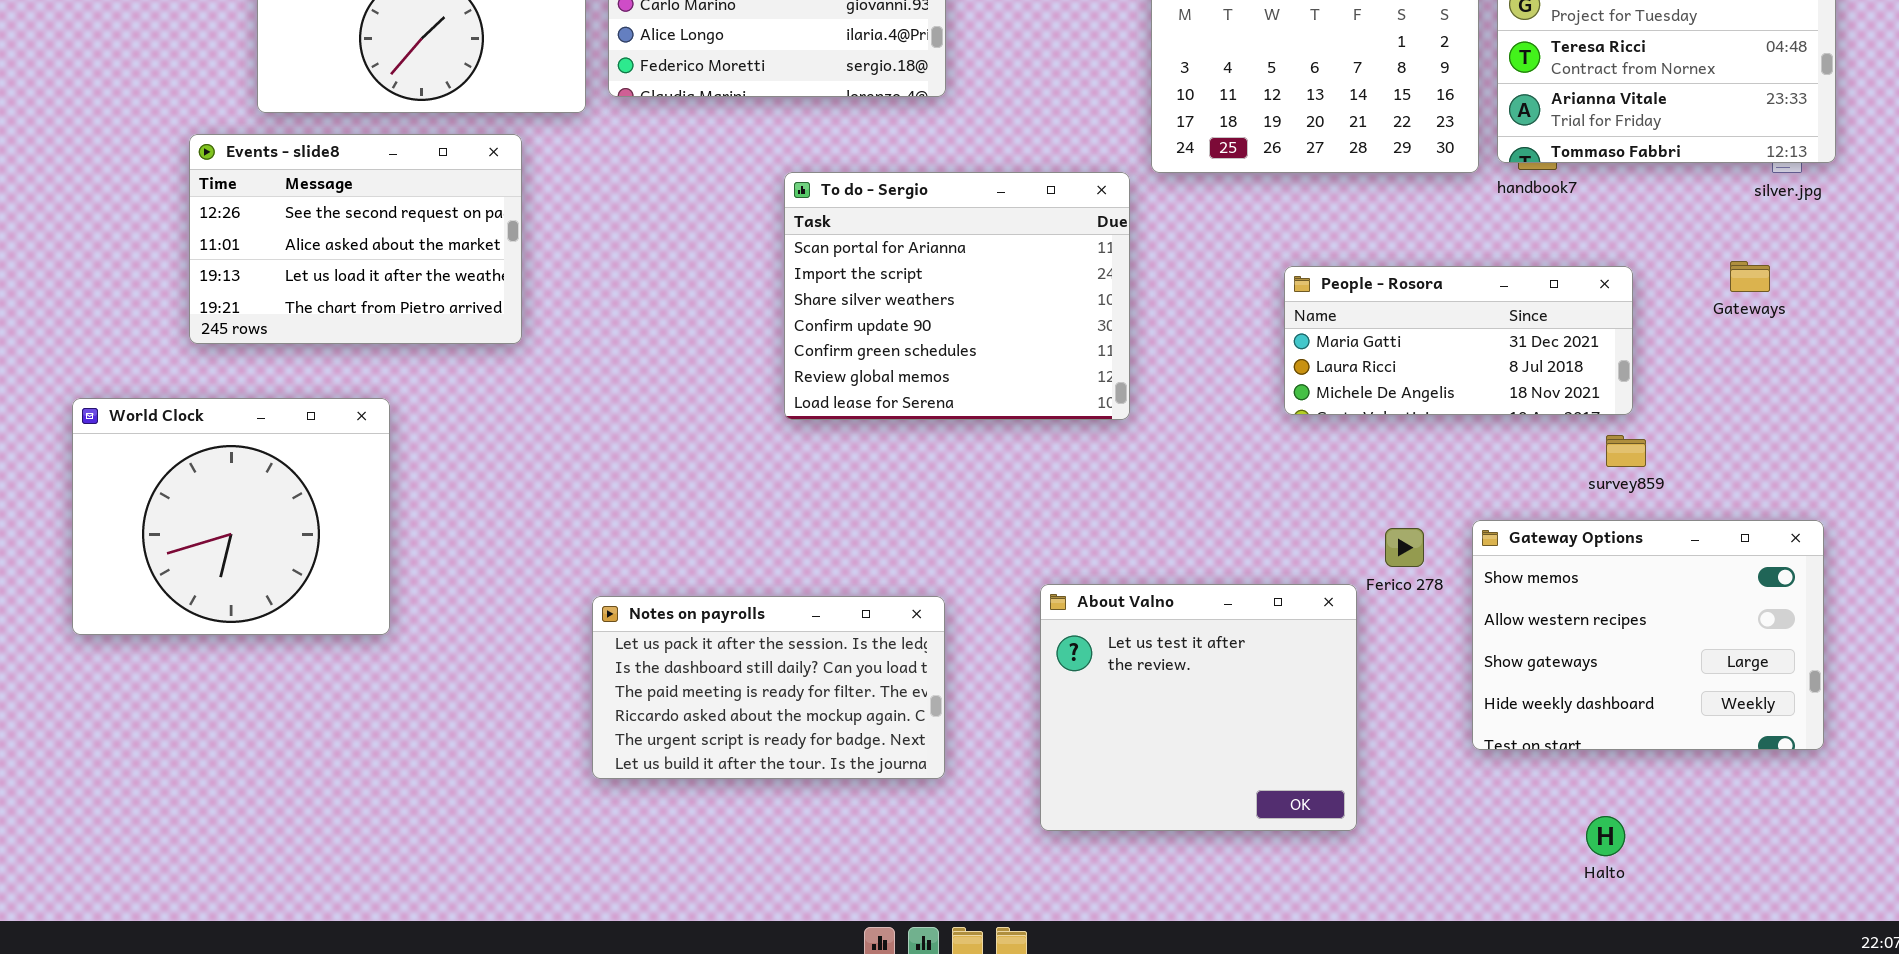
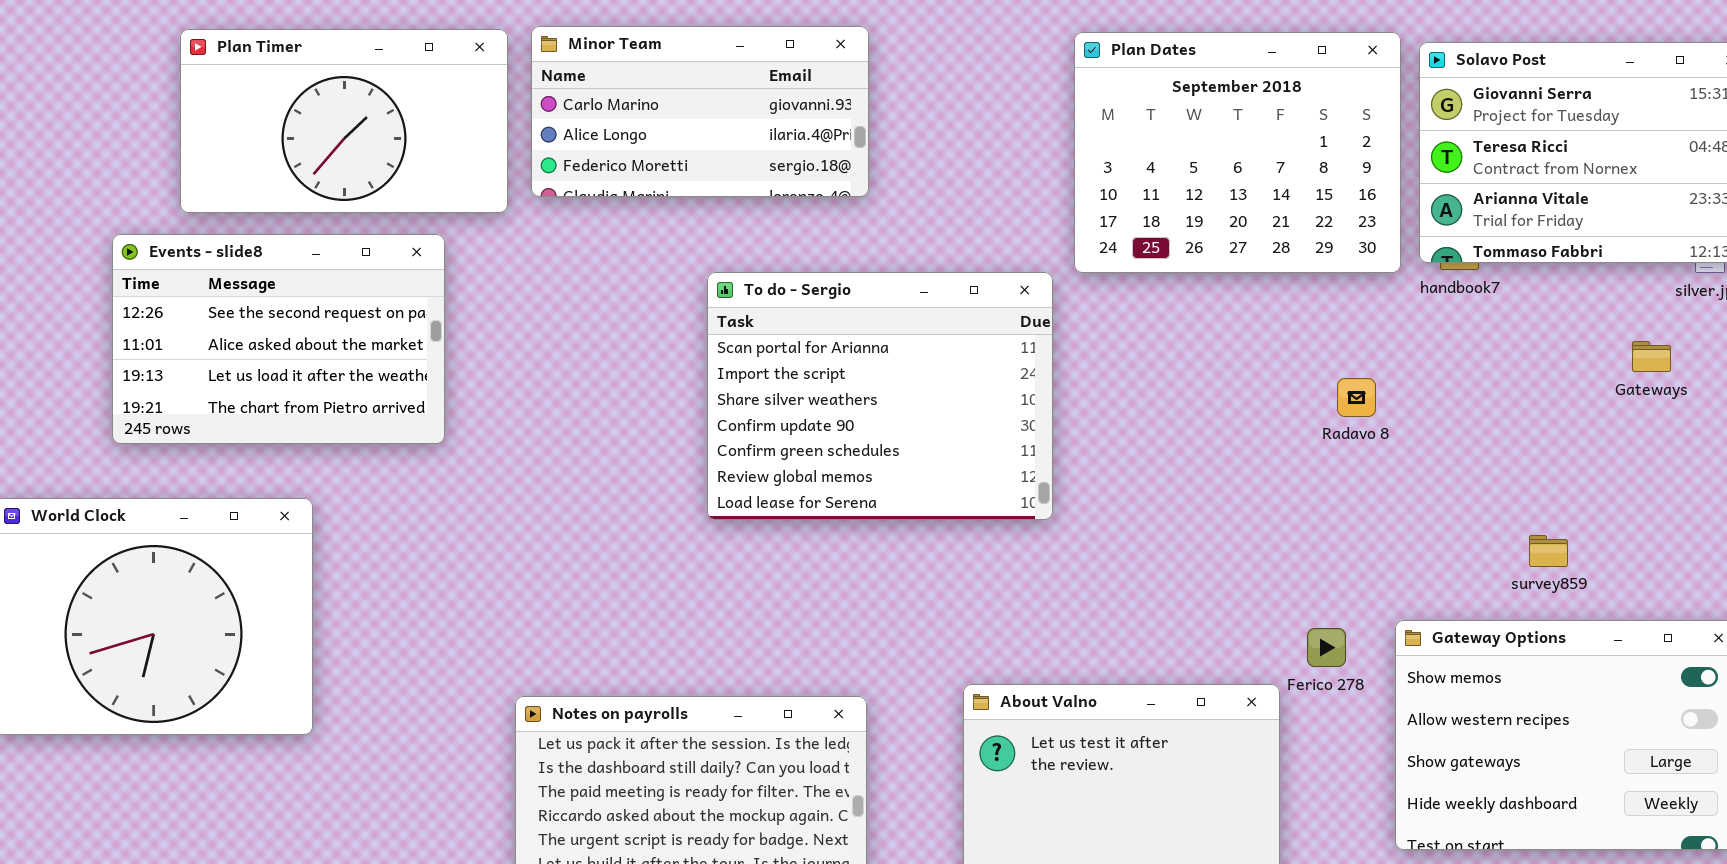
Gateways: [1730,261,1770,292] -> [1632,341,1671,372], moved
People - Rosora: [1284,266,1633,415] -> none, closed

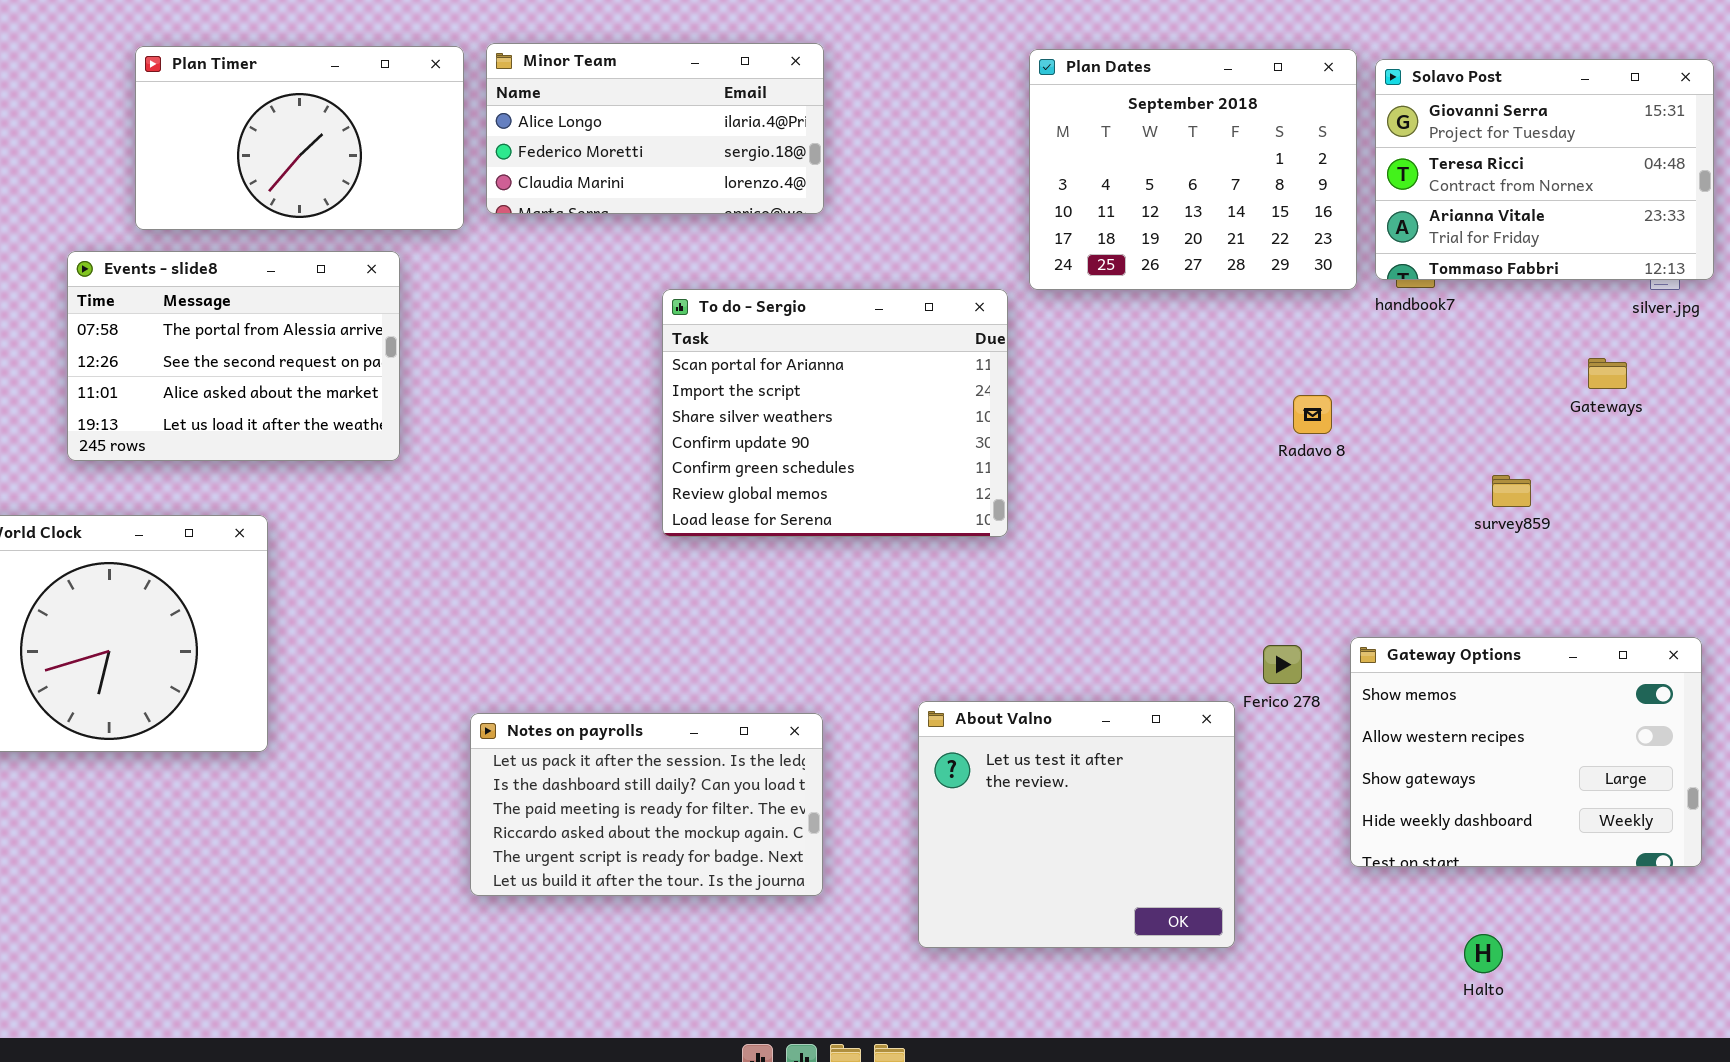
Minor Team: [531,26,869,197] -> [486,43,824,214], scrolled down 1 row
Events - slide8: [112,234,445,444] -> [67,251,400,461], scrolled up 1 row
survey859: [1529,535,1568,567] -> [1492,475,1531,507], moved

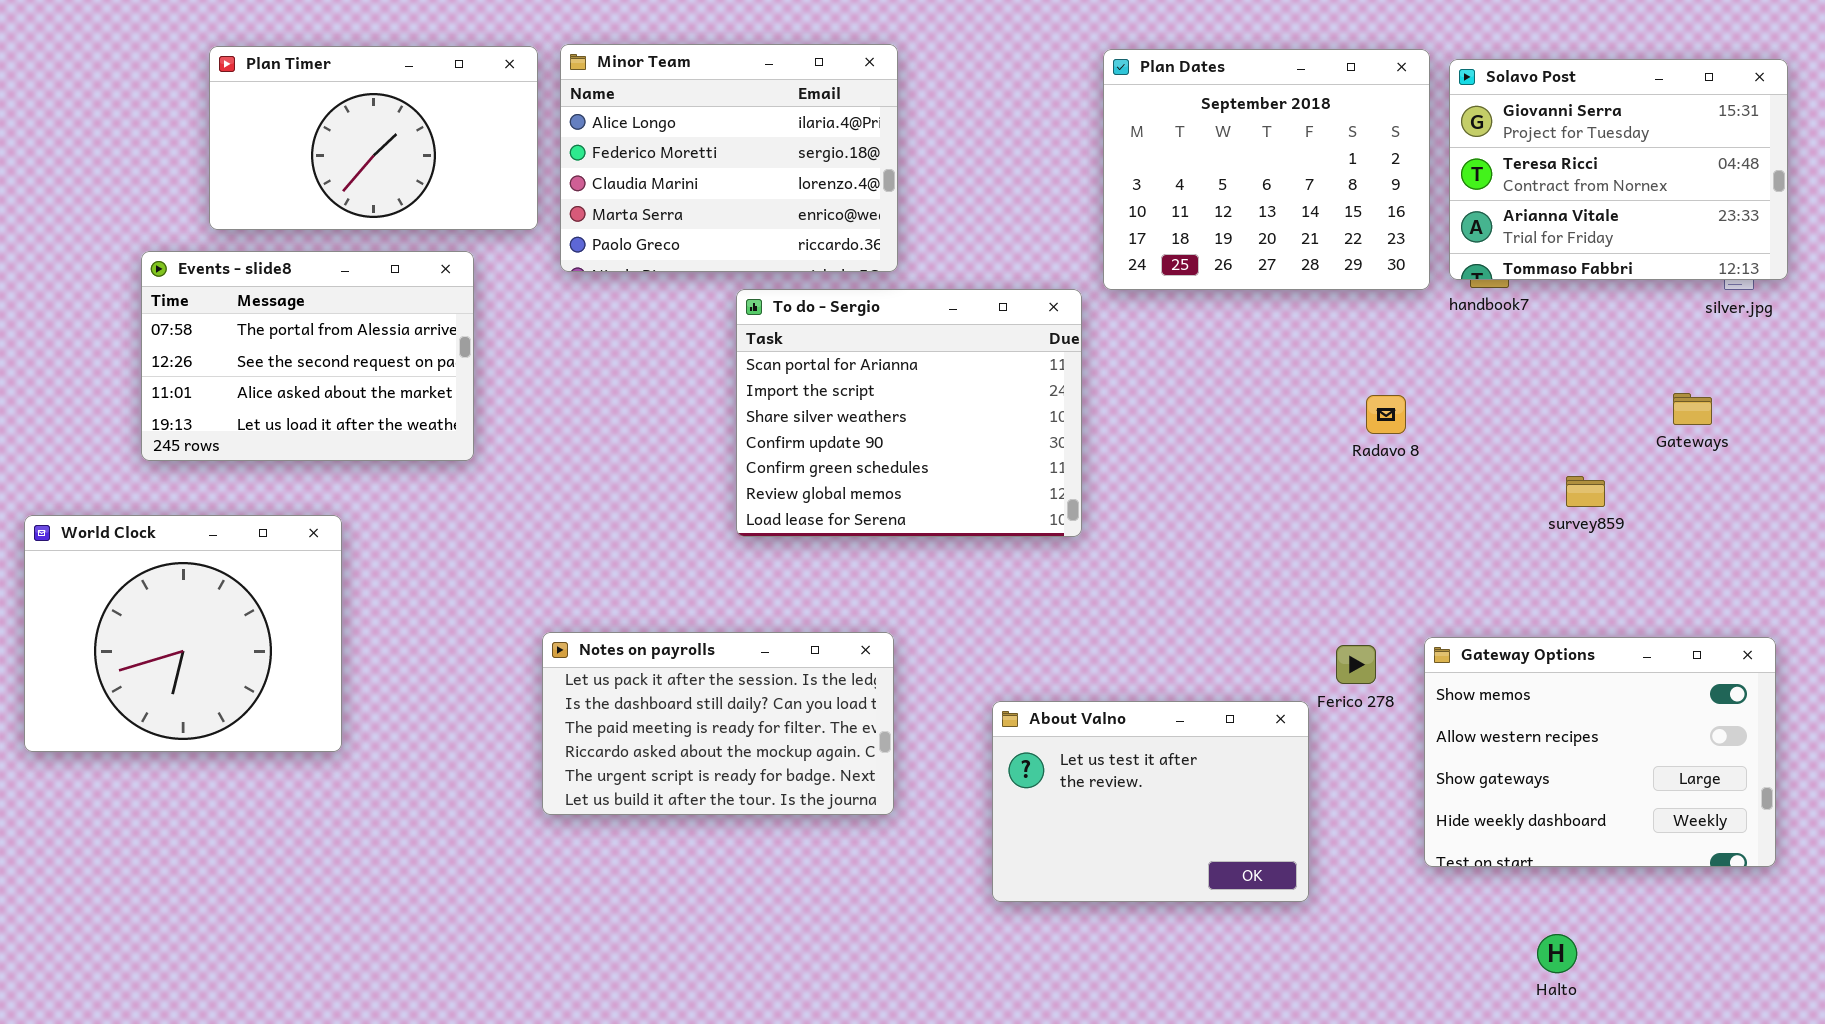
Minor Team: [486,43,824,214] -> [560,44,898,272], resized
Gateways: [1588,358,1627,389] -> [1673,393,1712,425], moved
About Valno: [918,701,1235,948] -> [992,701,1309,902], resized
Notes on payrolls: [470,713,823,896] -> [542,632,894,815], moved

